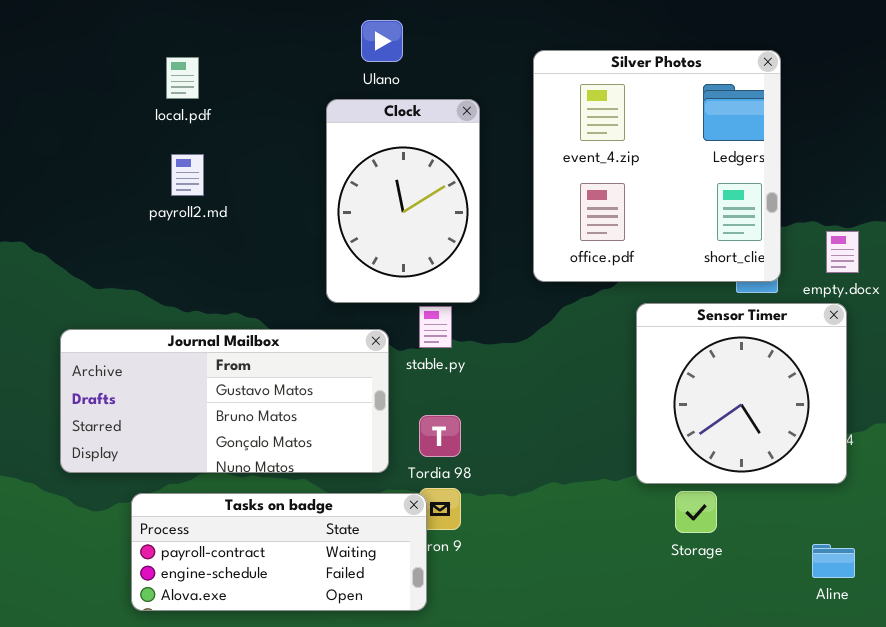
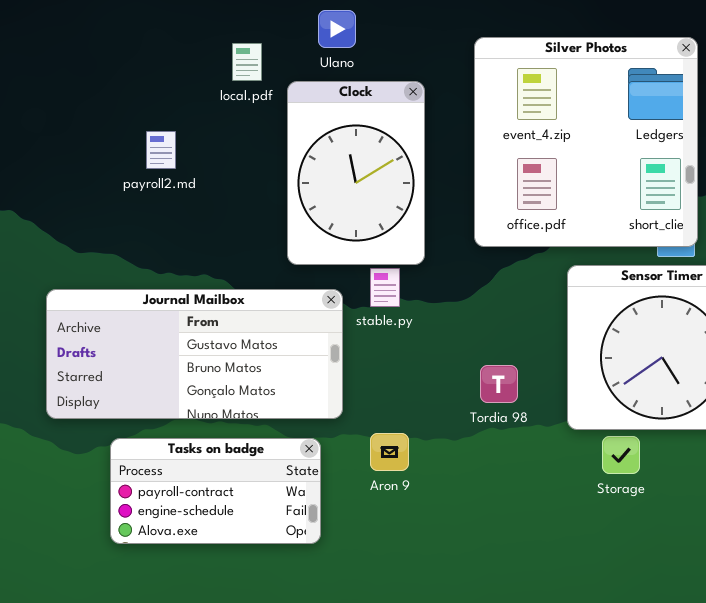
local.pdf: [166,57,199,99] -> [232,43,262,81], moved
Tordia 98: [419,415,461,457] -> [480,365,518,403], moved
Tasks on badge: [131,493,427,611] -> [110,438,321,544], resized

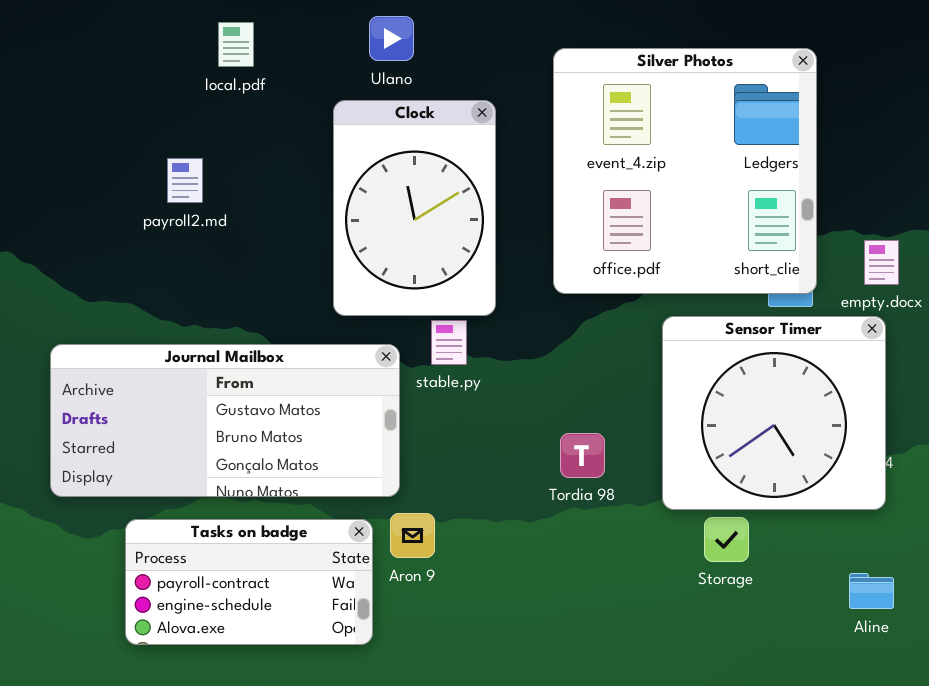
local.pdf: [232,43,262,81] -> [218,22,254,67], moved
Aron 9: [370,433,409,471] -> [390,513,435,558], moved

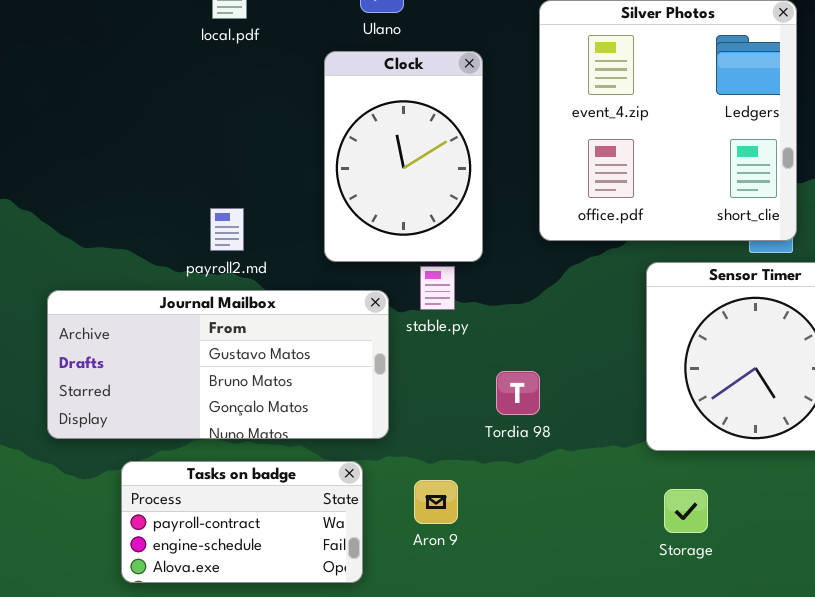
payroll2.md: [167,158,203,203] -> [210,208,244,251], moved
Tordia 98: [560,433,605,478] -> [496,371,540,415], moved
Aron 9: [390,513,435,558] -> [414,480,458,524], moved
Storage: [704,517,749,562] -> [664,489,708,533], moved

